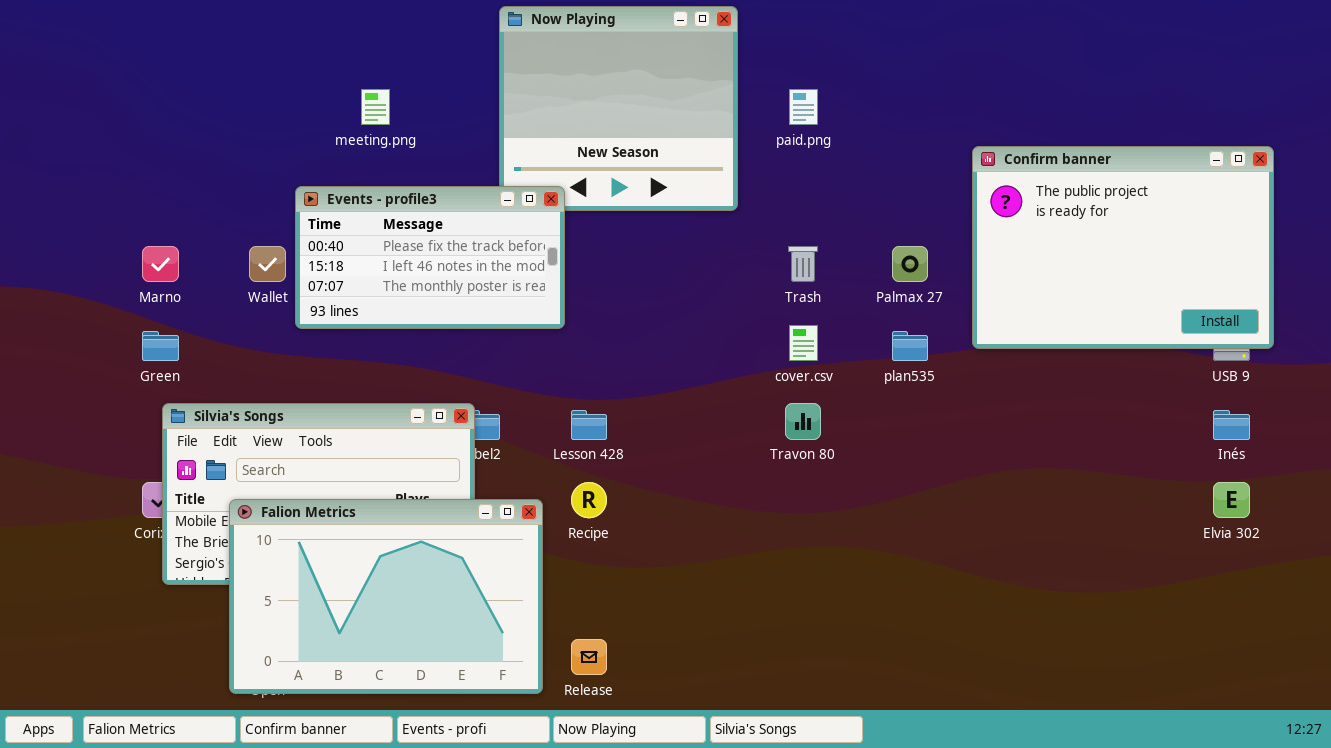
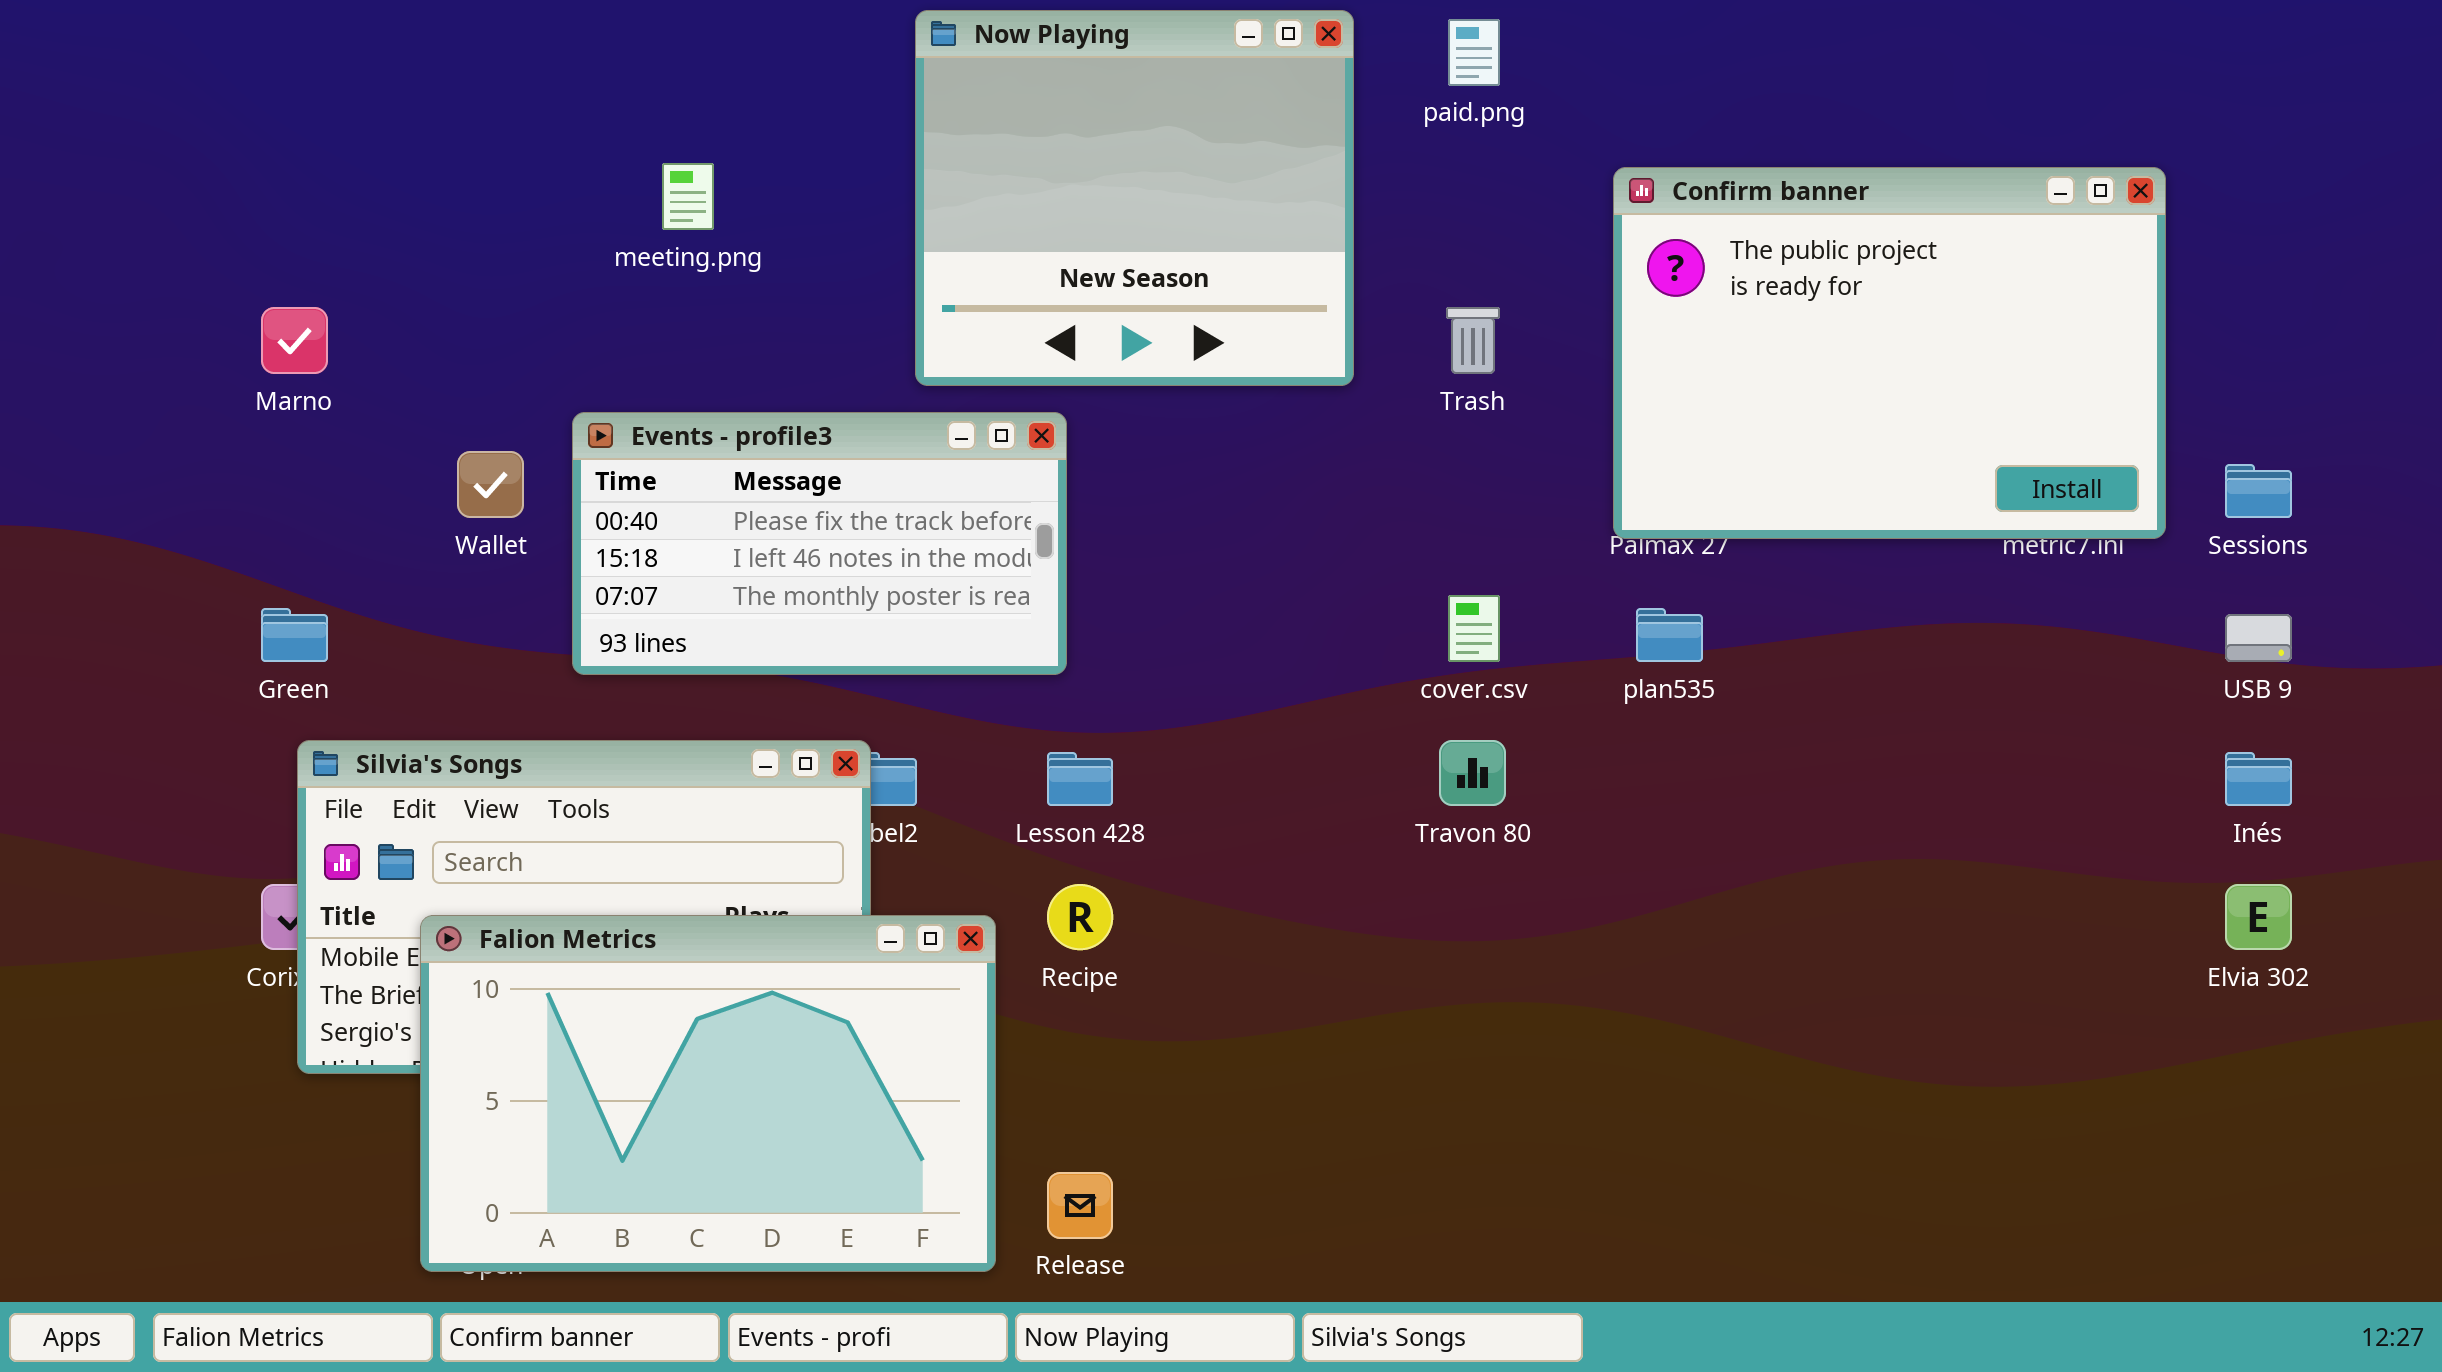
paid.png: [789,89,818,125] -> [1448,19,1500,86], moved
Confirm banner: [972,146,1274,349] -> [1613,167,2166,539], moved
Events - profile3: [295,186,565,329] -> [572,412,1067,675], moved
Marno: [142,246,179,282] -> [261,307,328,374], moved
Trash: [788,246,818,282] -> [1446,307,1500,374], moved

